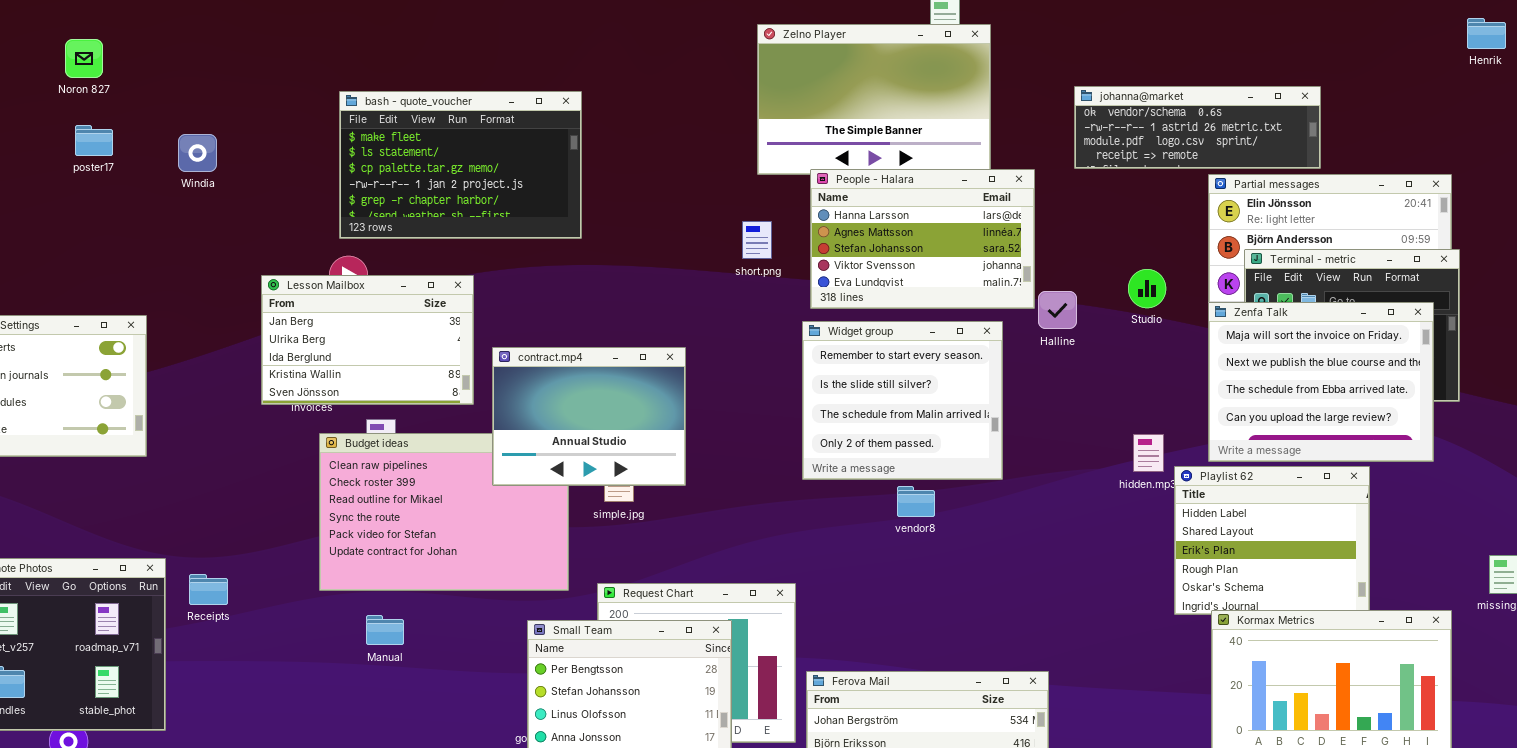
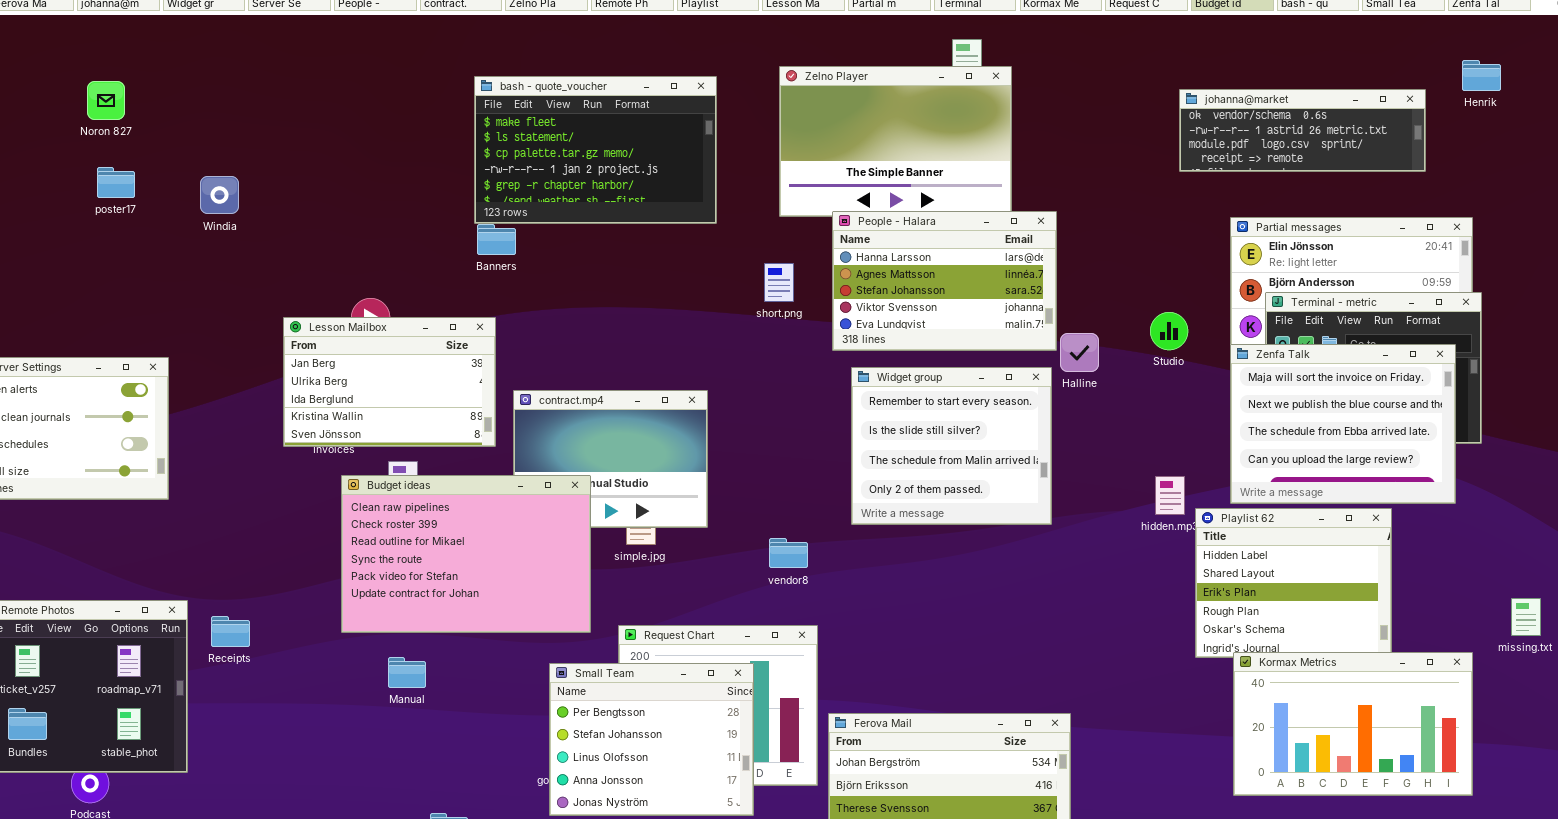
Henrik: [1467,18,1506,49] -> [1462,60,1501,91], moved
johanna@market: [1074,86,1321,169] -> [1179,89,1426,172], moved
bash - quote_voucher: [339,91,582,239] -> [474,76,717,224], moved
Widget group: [802,321,1003,480] -> [851,367,1052,525], moved
Budget ideas: [319,433,569,591] -> [341,475,591,633], raised
vendor8: [897,486,935,517] -> [769,538,808,568], moved

